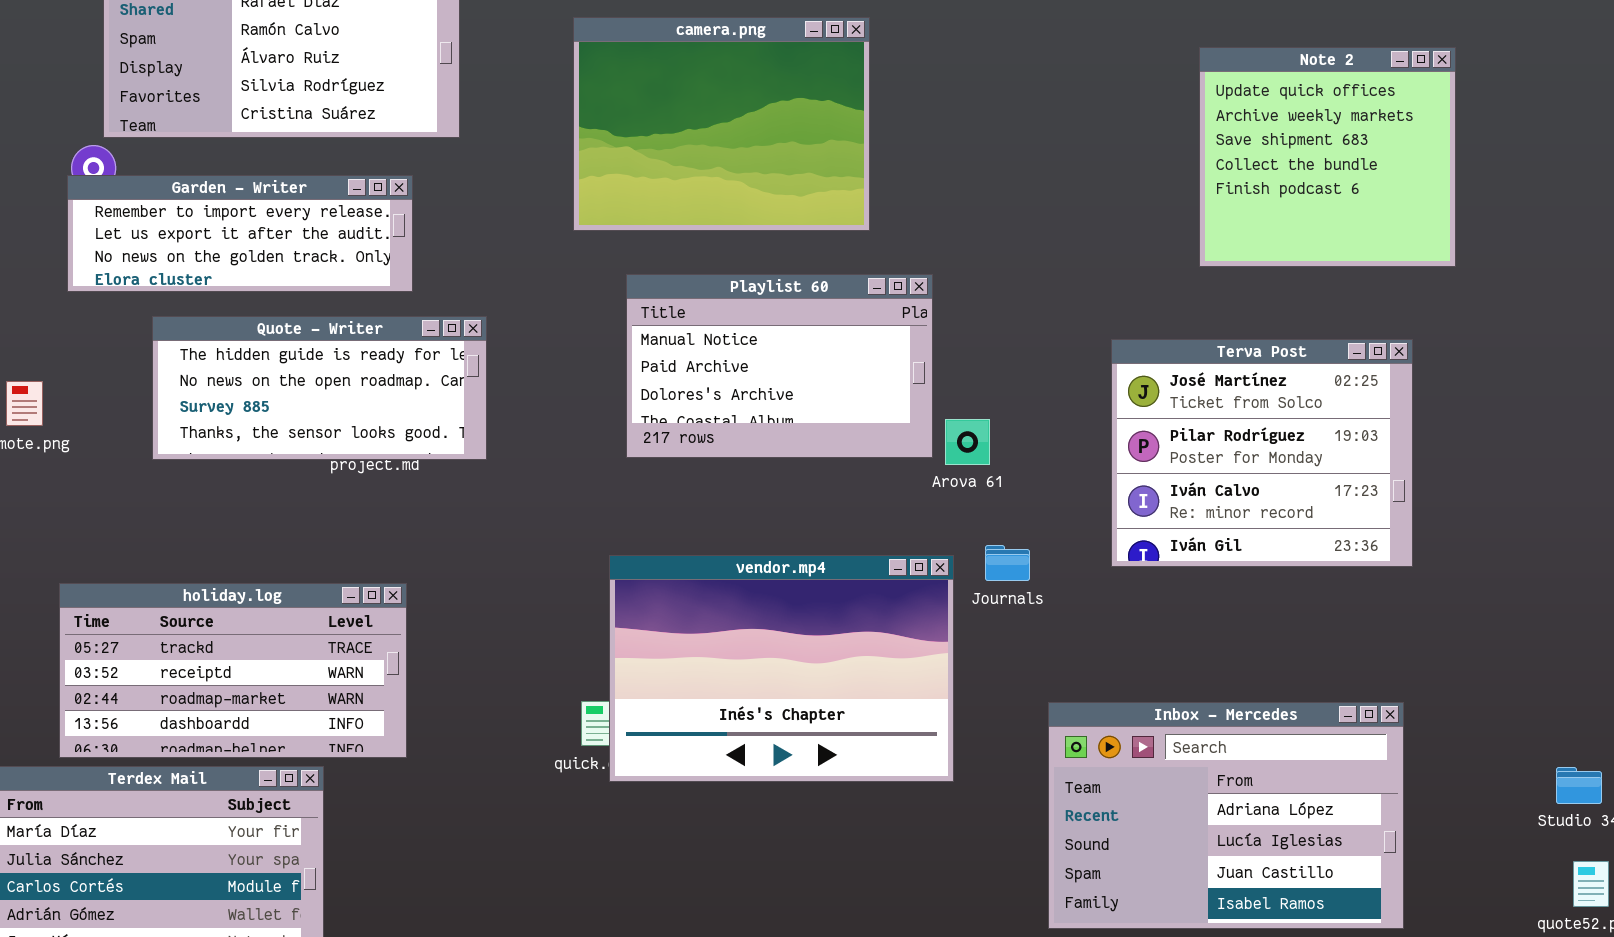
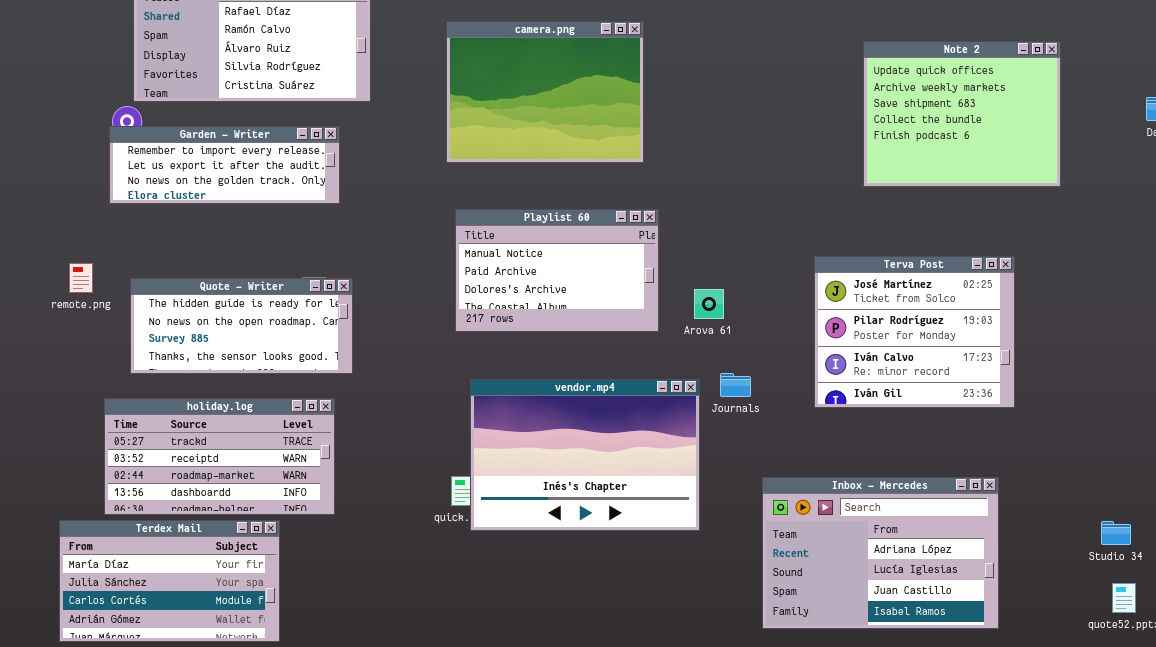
Note 2: [1199,47,1456,267] -> [863,41,1061,187], resized
Playlist 60: [626,274,933,458] -> [455,209,659,332], moved
Quote - Writer: [152,316,487,460] -> [130,278,353,374], moved
Terva Post: [1111,339,1413,567] -> [814,256,1015,408], moved

